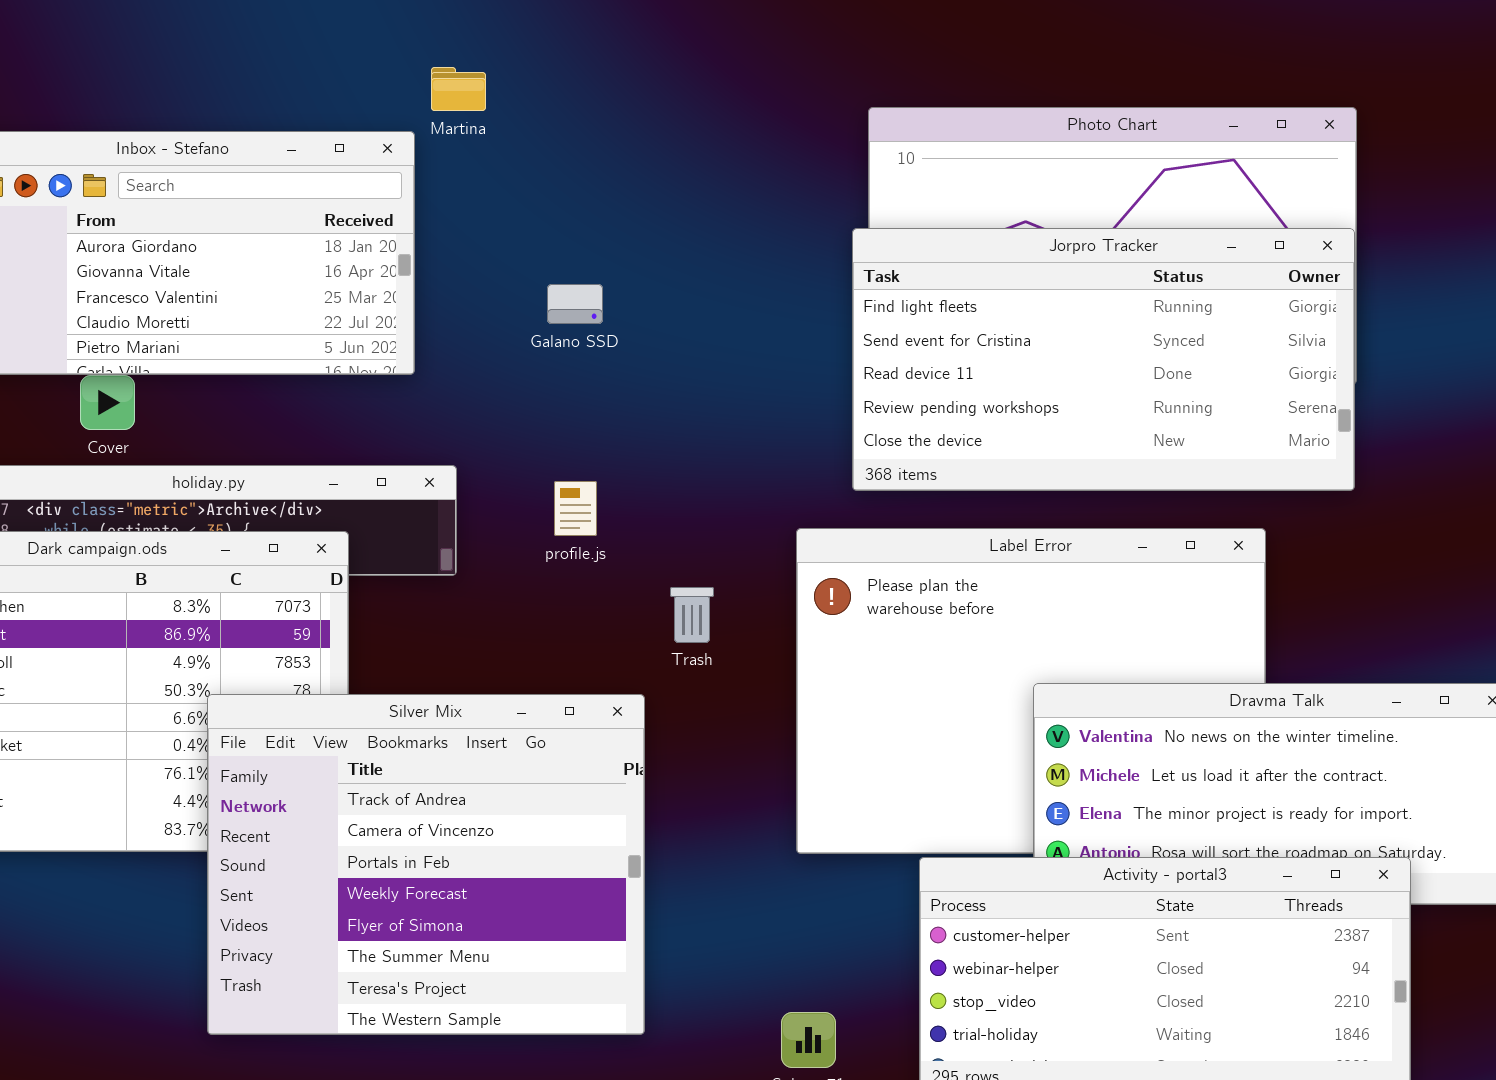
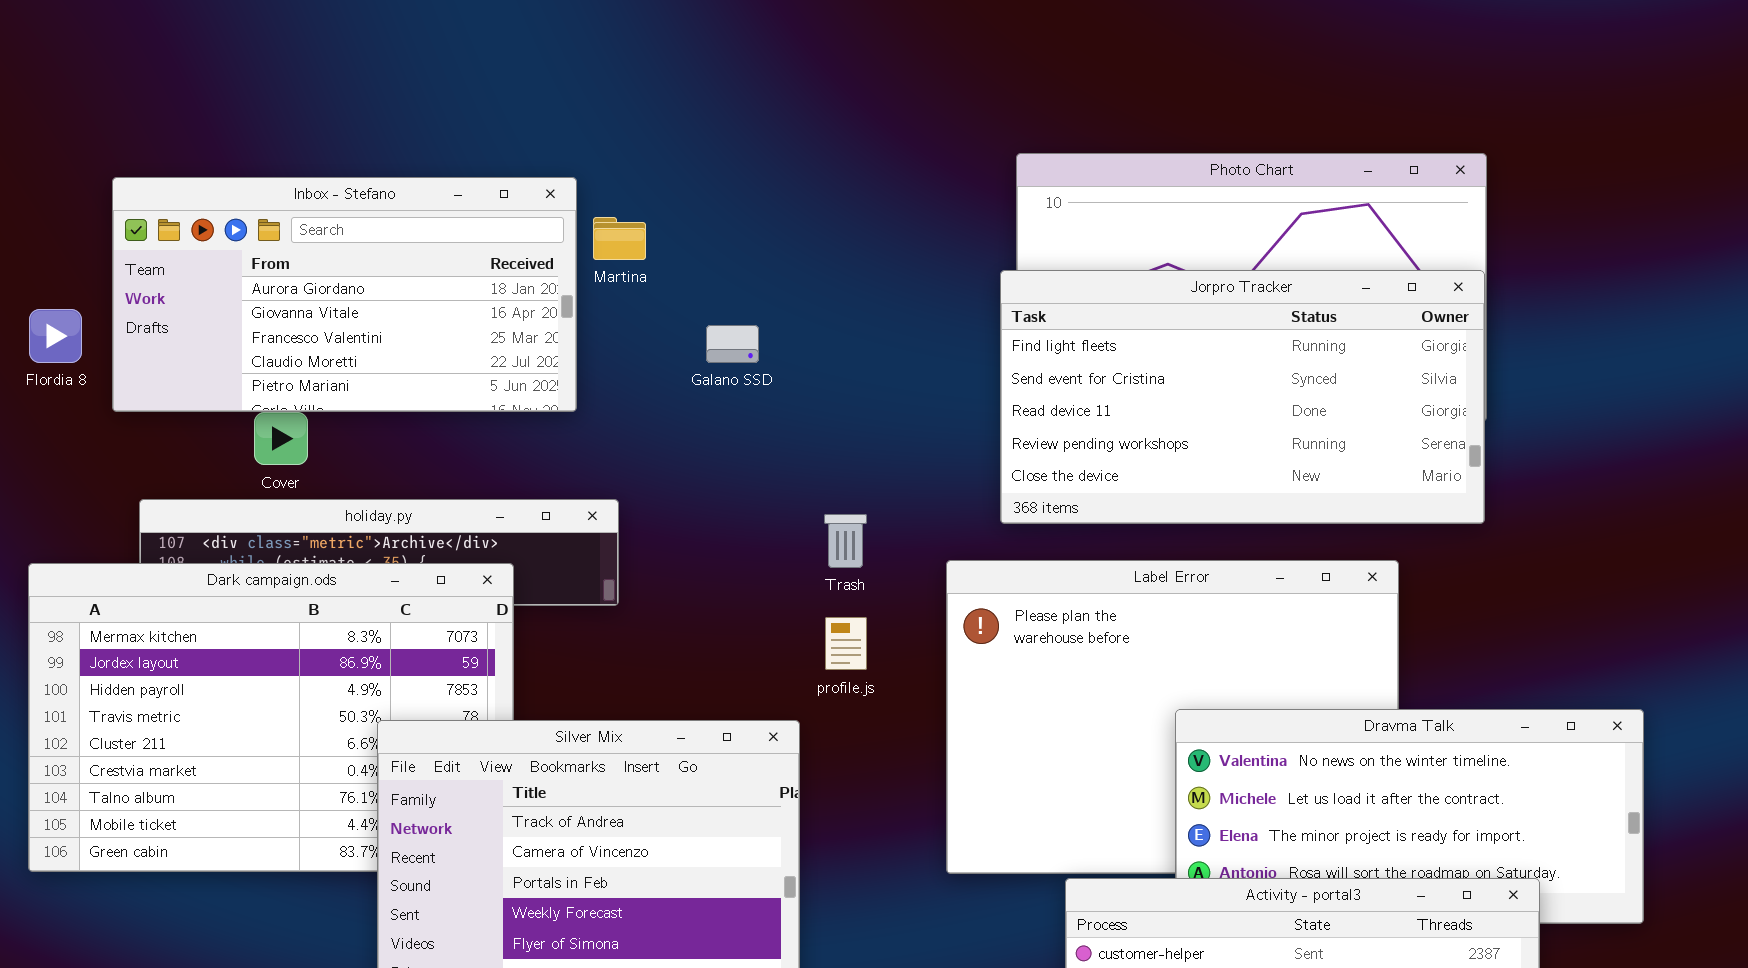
Martina: [431,67,486,111] -> [593,217,646,260], moved
profile.js: [554,481,597,536] -> [825,617,867,670], moved
Trash: [670,587,714,643] -> [824,514,867,568], moved

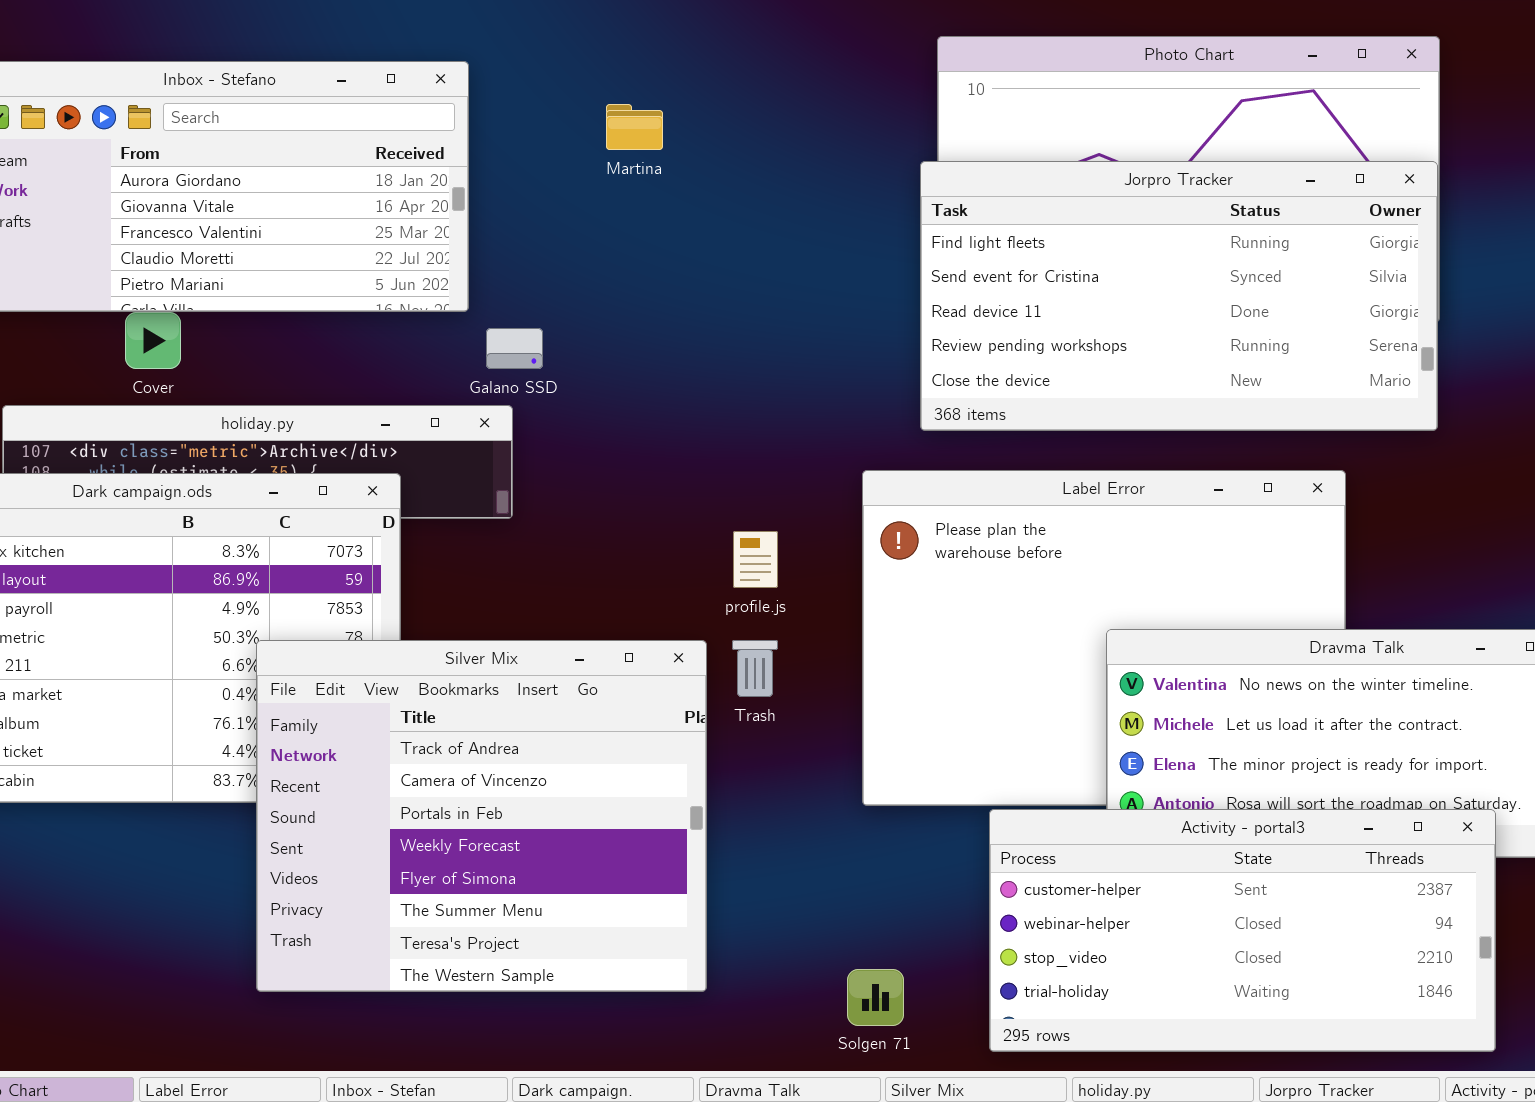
Martina: [593,217,646,260] -> [606,104,663,150], moved
Galano SSD: [706,325,759,363] -> [486,328,543,369], moved
Trash: [824,514,867,568] -> [732,640,778,697], moved

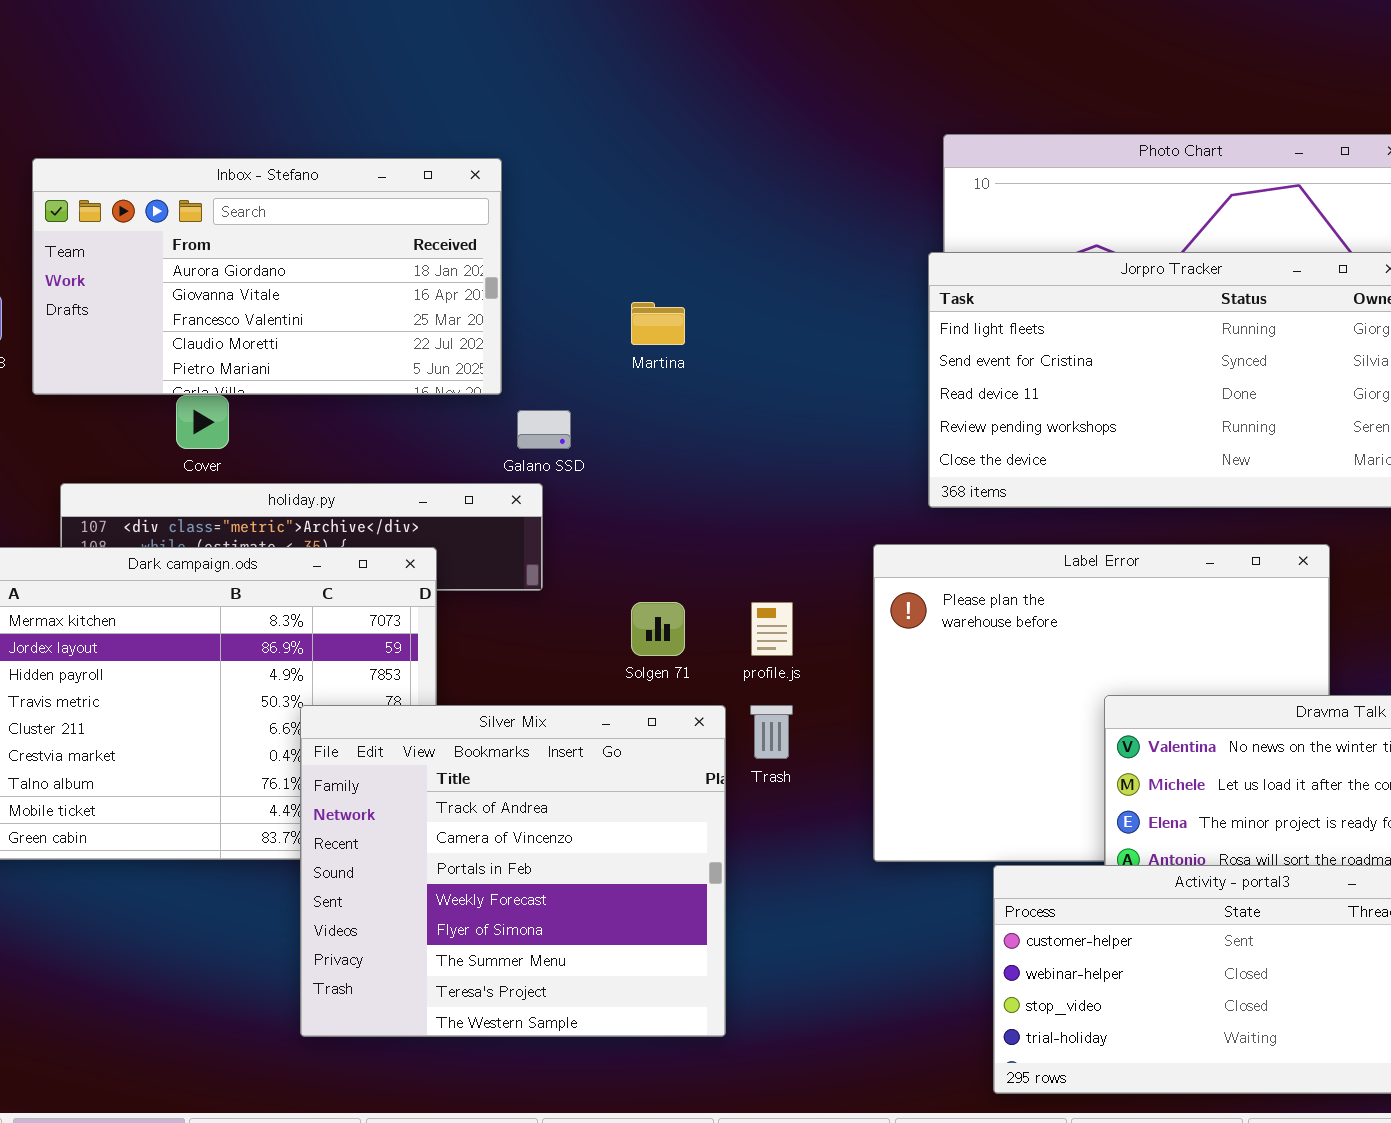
Martina: [606,104,663,150] -> [631,302,685,345], moved
Solgen 71: [847,969,904,1026] -> [631,602,685,656], moved

